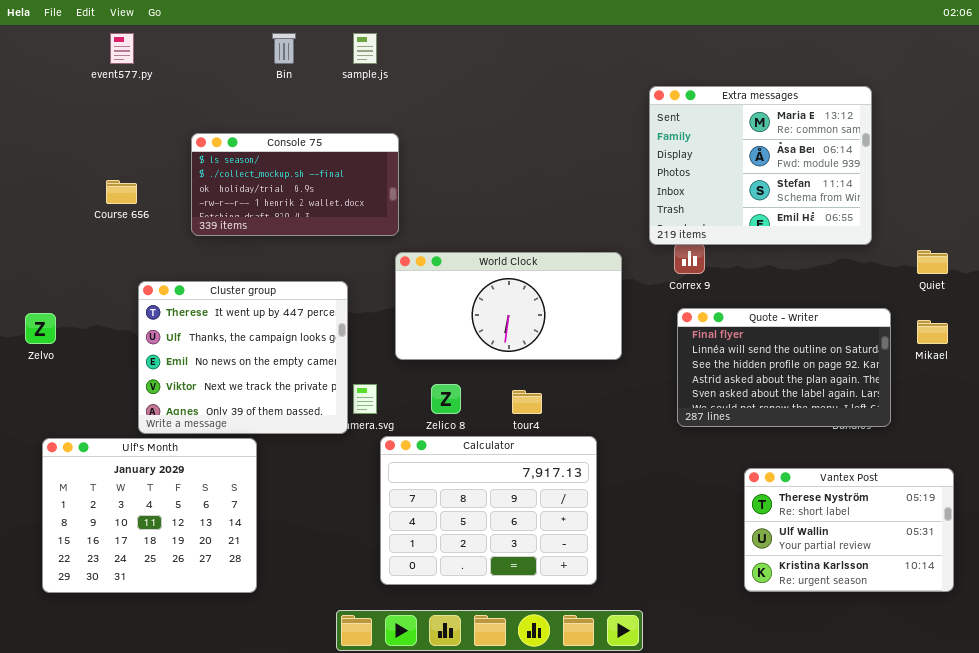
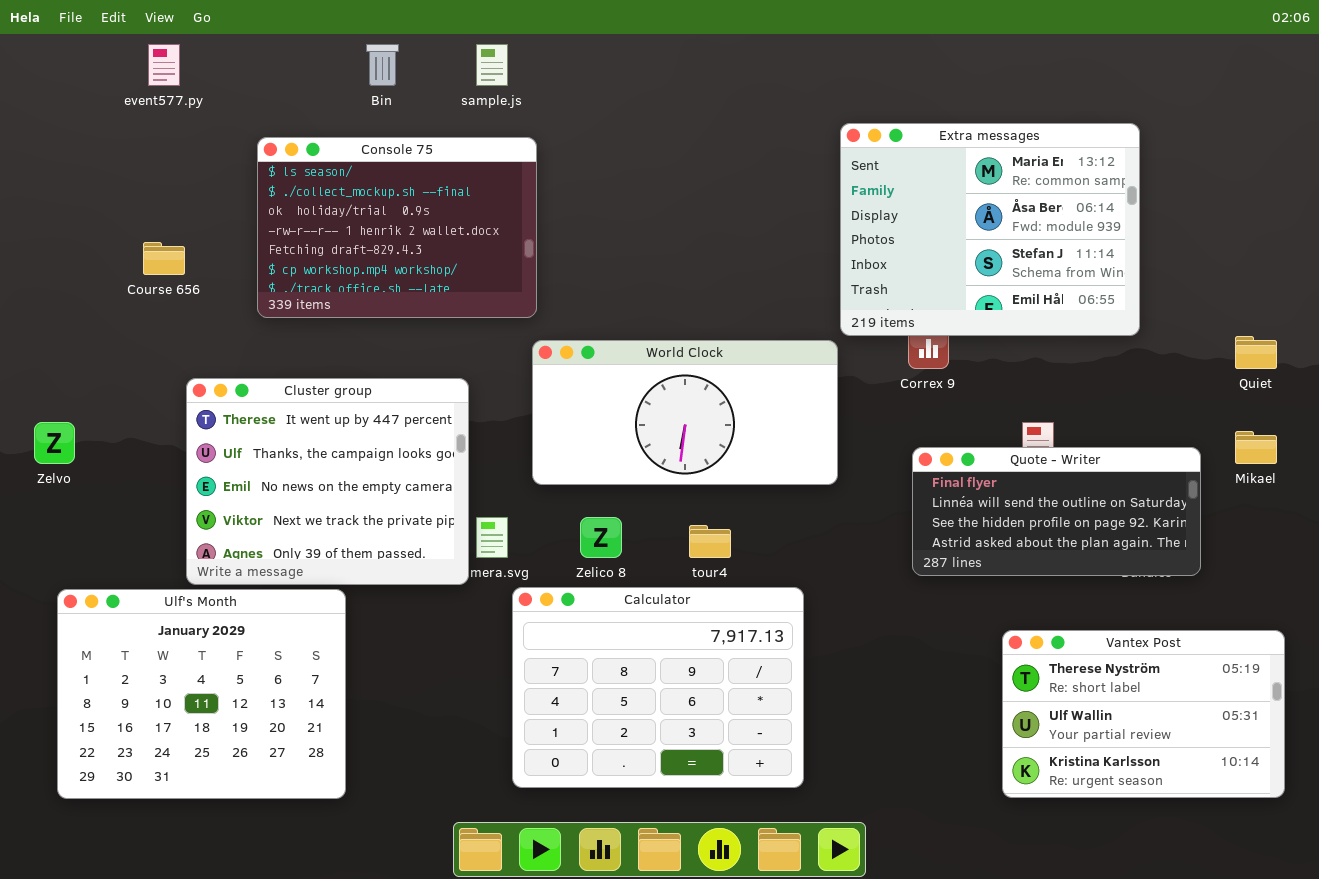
Extra messages: [649,86,872,245] -> [840,123,1140,336], moved
Console 75: [191,133,399,236] -> [257,137,537,318], resized
Quote - Writer: [677,308,891,427] -> [912,447,1201,576], resized

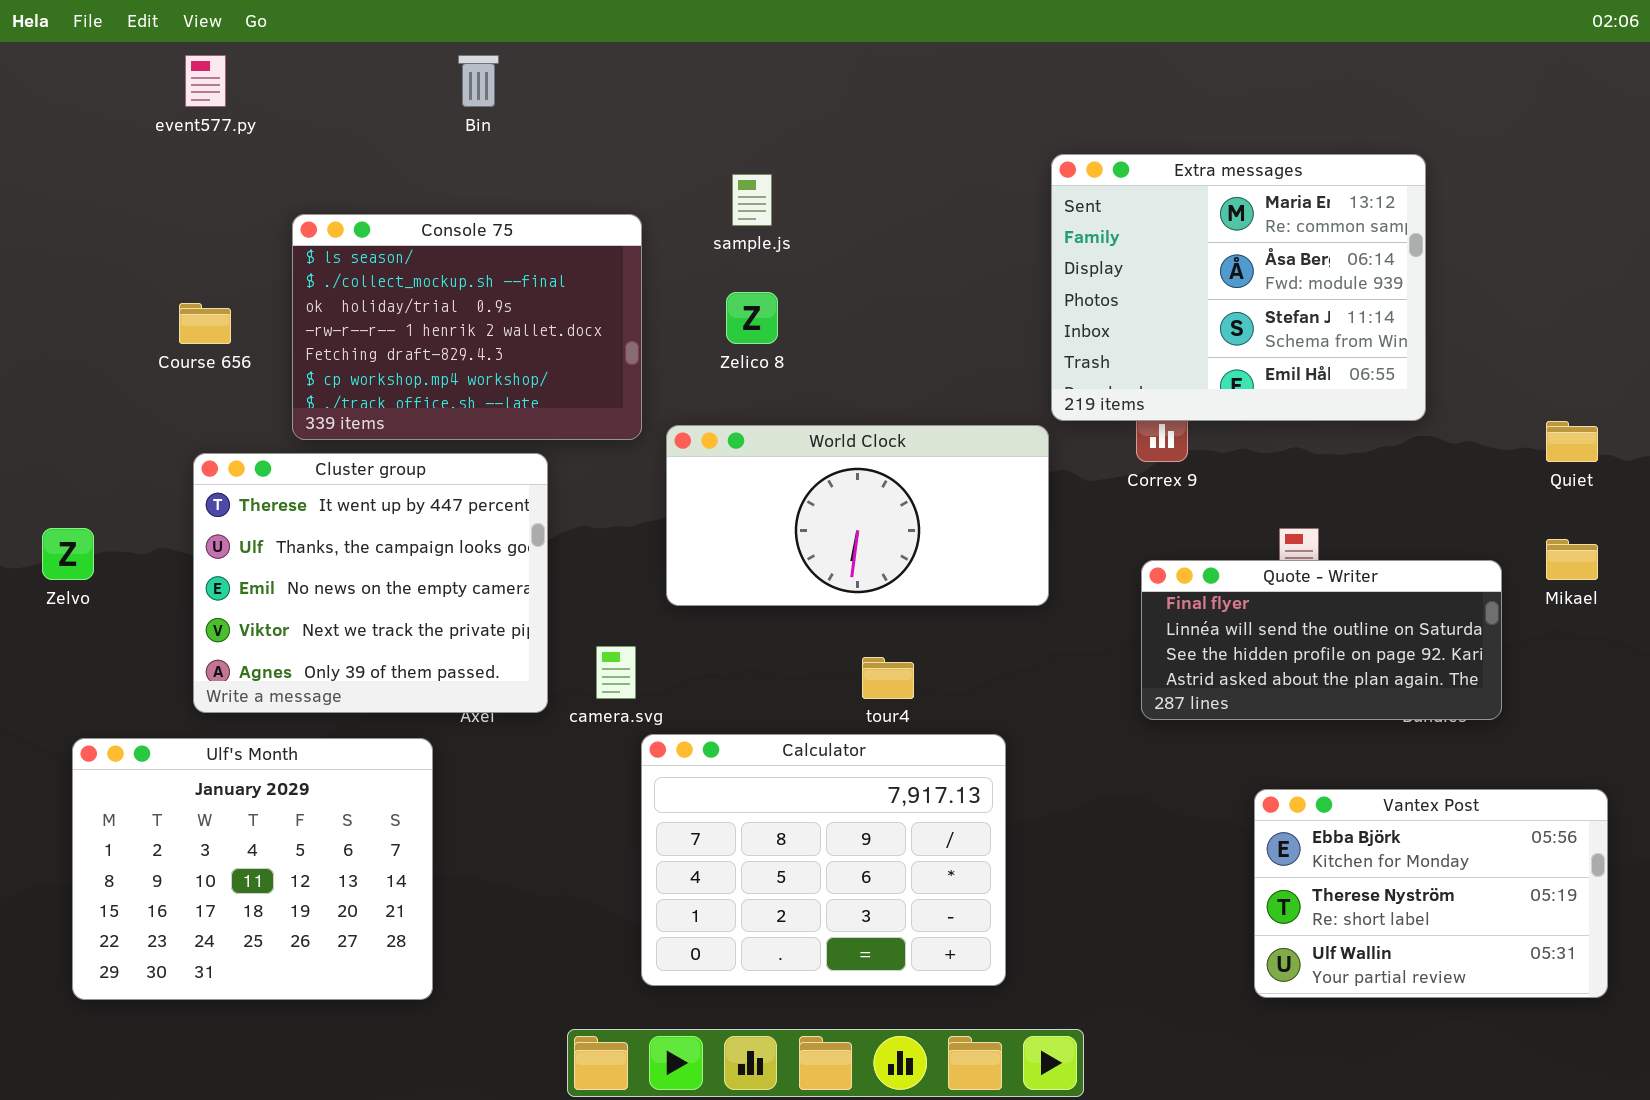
sample.js: [476,44,508,86] -> [732,174,772,226], moved
Console 75: [257,137,537,318] -> [292,214,642,440], moved
Cluster group: [186,378,469,585] -> [193,453,548,713], moved
Zelico 8: [580,517,622,558] -> [726,292,778,344], moved
Vantex Post: [1002,630,1285,798] -> [1254,789,1608,998], scrolled up 1 row

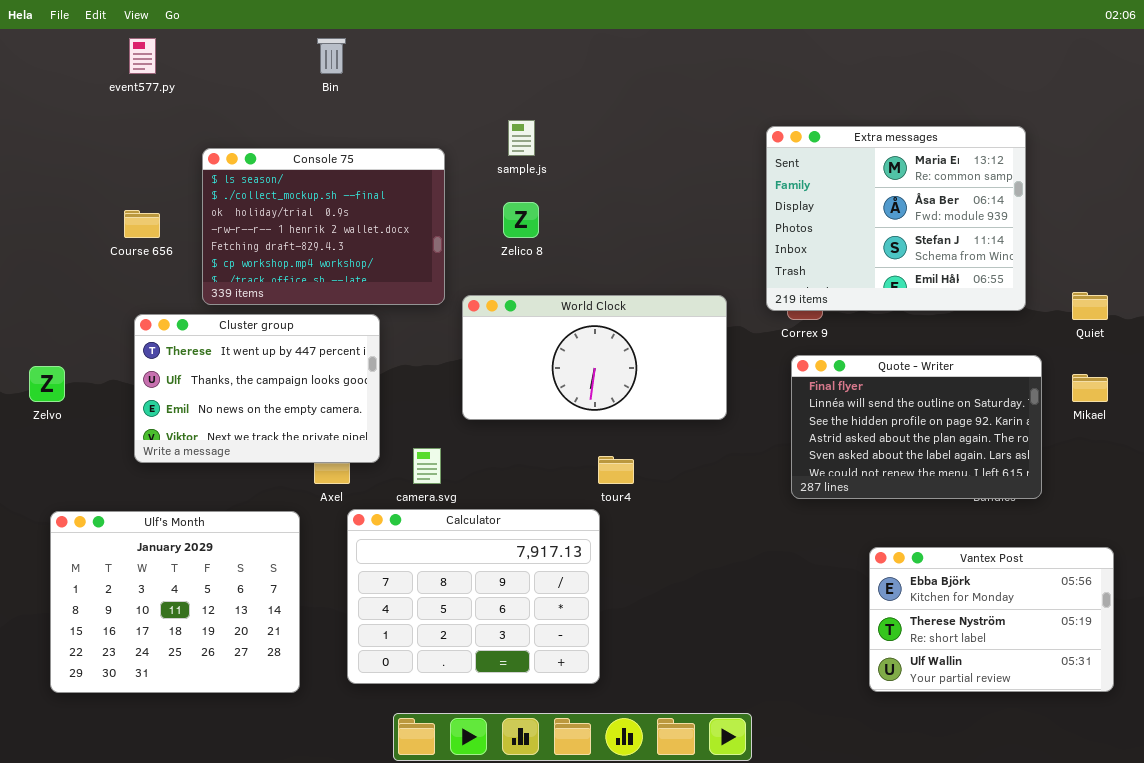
Extra messages: [1051,154,1426,421] -> [766,126,1026,311], moved
Cluster group: [193,453,548,713] -> [134,314,380,463], resized
Quote - Writer: [1141,560,1502,720] -> [791,355,1042,499], resized
Calculator: [641,734,1006,986] -> [347,509,600,684], moved

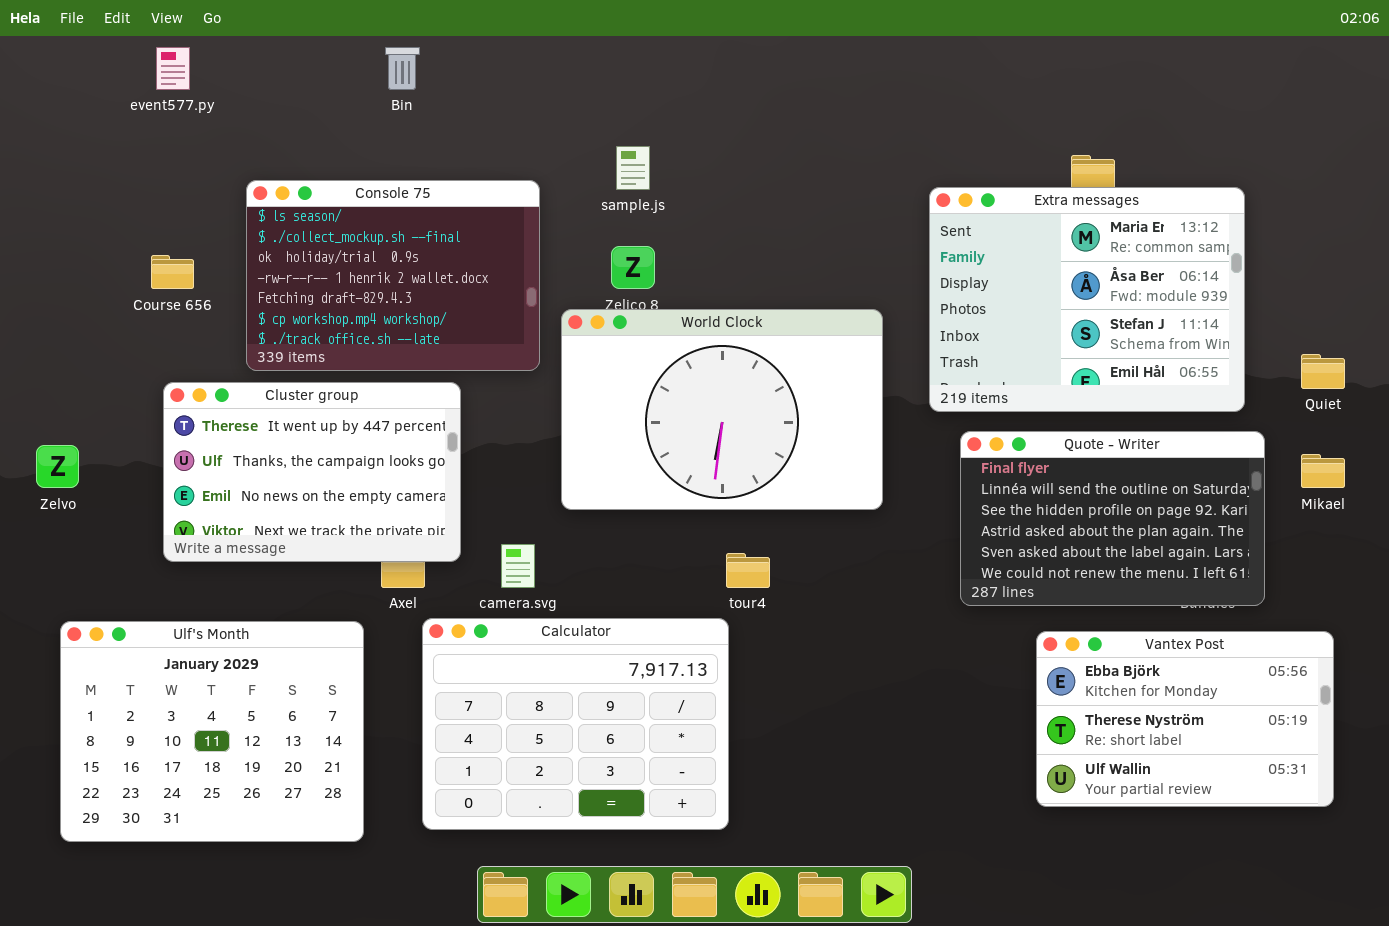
Extra messages: [766,126,1026,311] -> [929,187,1245,412], moved
World Clock: [462,295,727,420] -> [561,309,883,510], resized
Vantex Post: [869,547,1114,692] -> [1036,631,1334,807], moved

